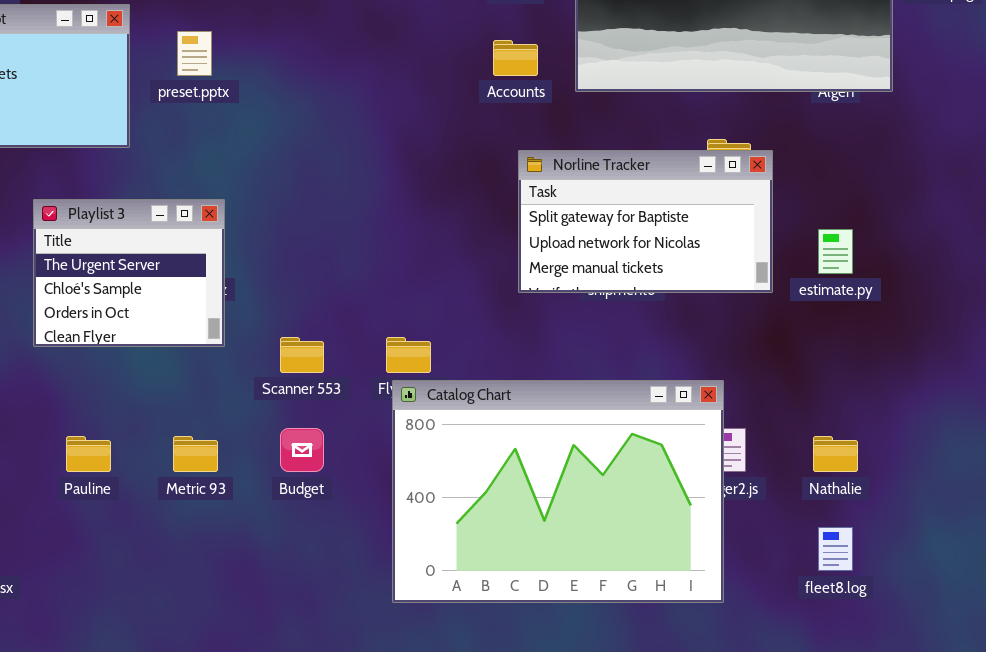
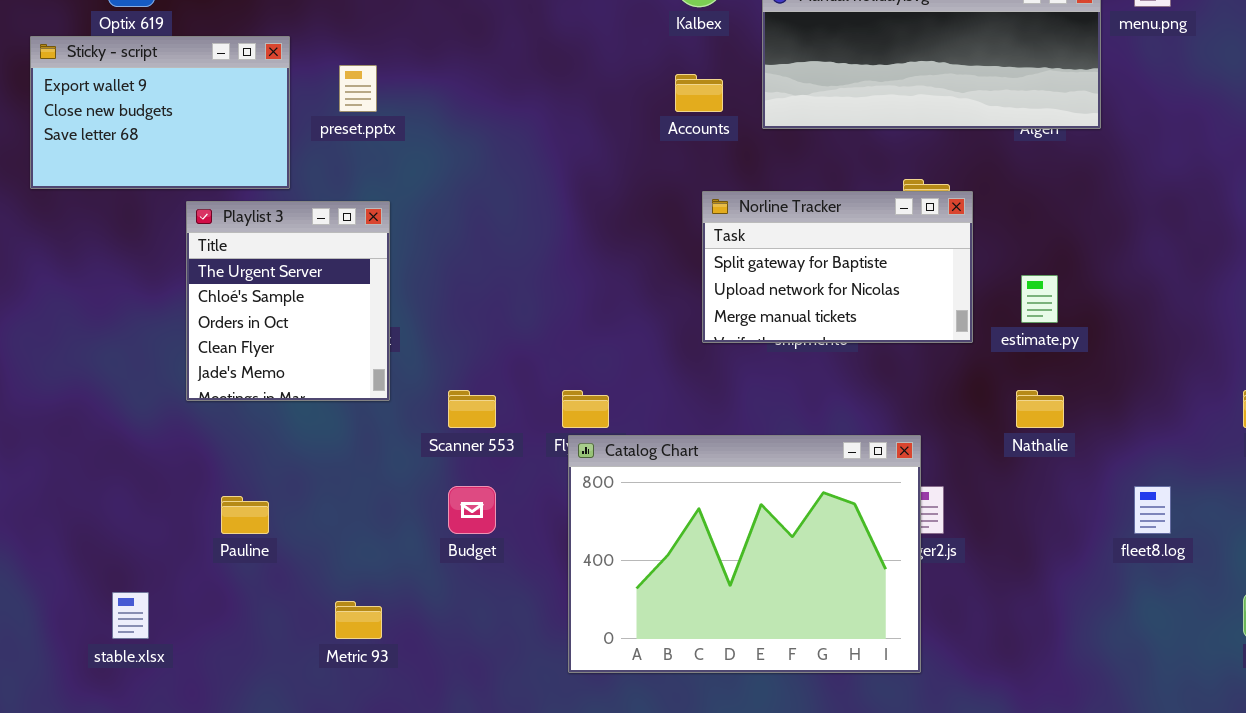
Playlist 3: [33,199,225,347] -> [186,201,390,401], resized
Metric 93: [173,436,218,472] -> [335,601,382,639], moved
Nathalie: [813,436,858,472] -> [1016,390,1064,428], moved
fleet8.log: [818,527,853,571] -> [1134,486,1171,534], moved

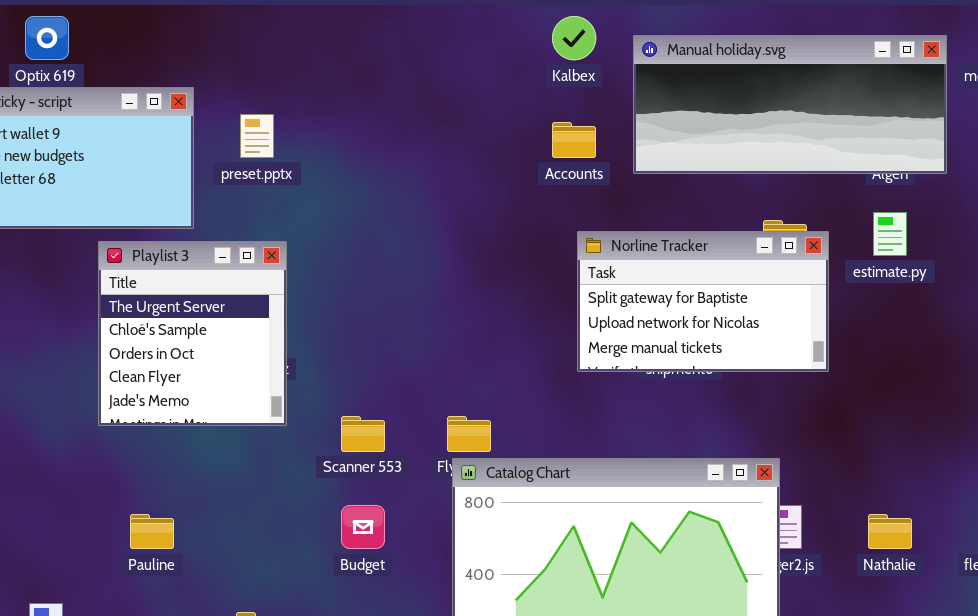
estimate.py: [1021,275,1058,323] -> [873,212,907,256], moved
Nathalie: [1016,390,1064,428] -> [868,514,912,549], moved

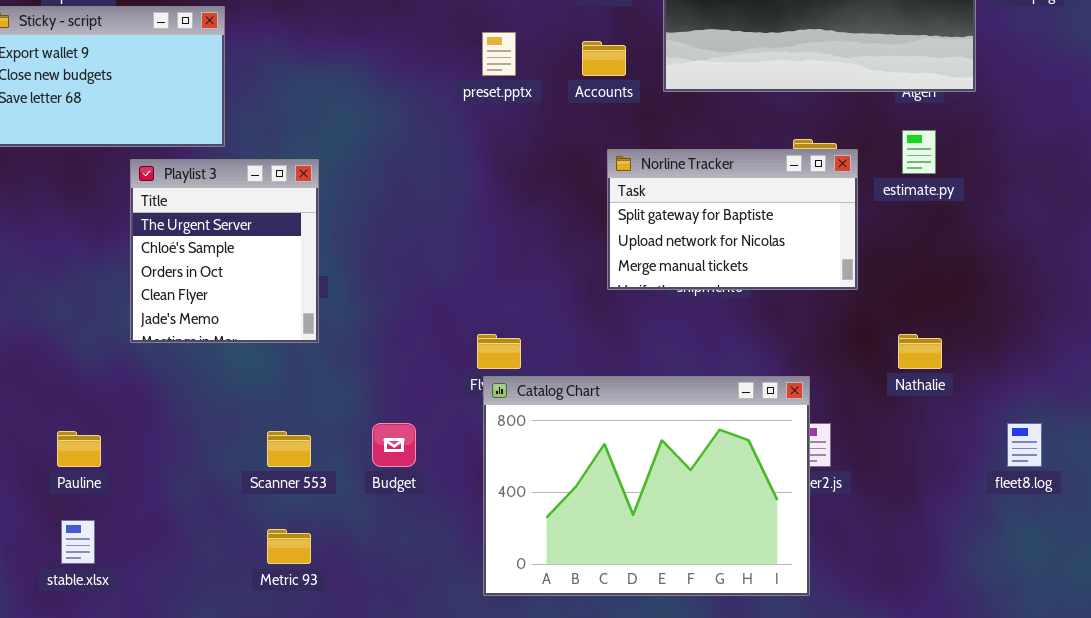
preset.pptx: [240,114,274,158] -> [482,32,516,76], moved
Scanner 553: [341,416,385,452] -> [267,431,311,467], moved
Pauline: [130,514,174,549] -> [57,431,101,467], moved
Nathalie: [868,514,912,549] -> [898,334,942,369], moved

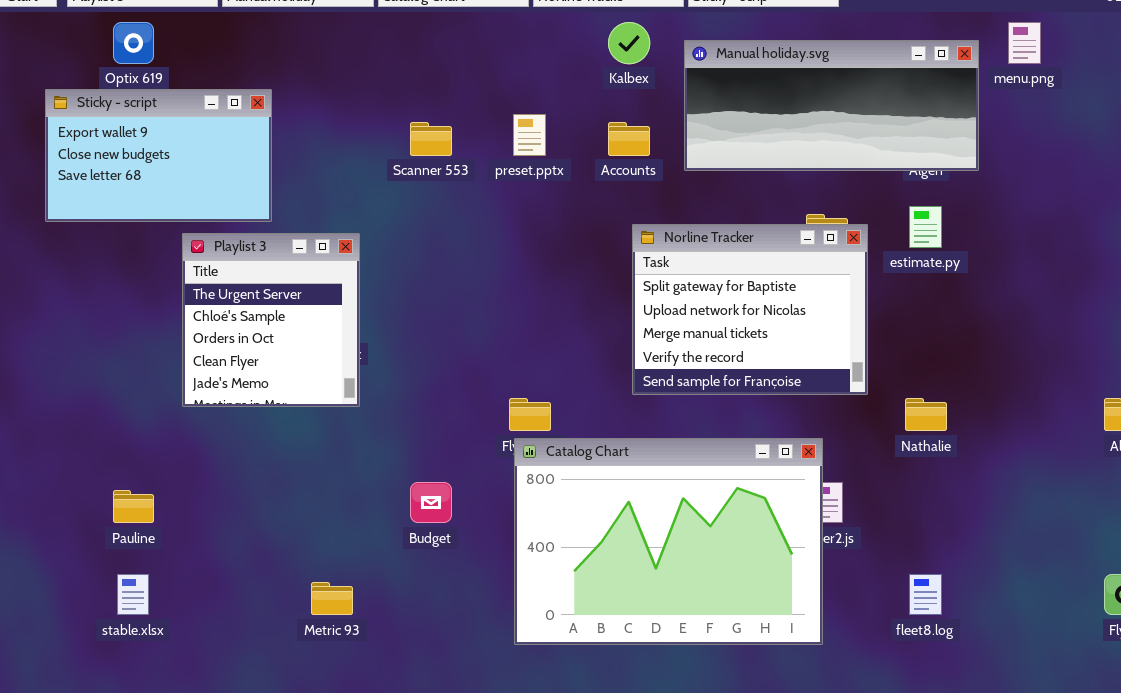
Norline Tracker: [607,149,858,290] -> [632,224,868,395], resized
fleet8.log: [1007,423,1042,467] -> [909,574,942,615], moved
Scanner 553: [267,431,311,467] -> [410,122,452,156], moved

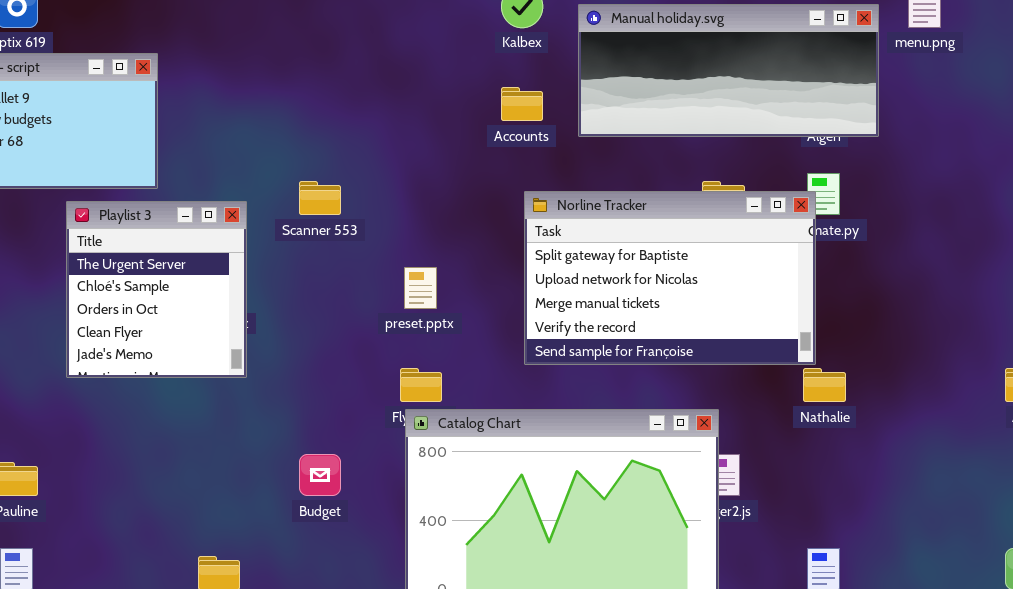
preset.pptx: [513,114,546,156] -> [404,267,437,309], moved
Scanner 553: [410,122,452,156] -> [299,181,341,215], moved
Norline Tracker: [632,224,868,395] -> [524,191,816,365], resized

